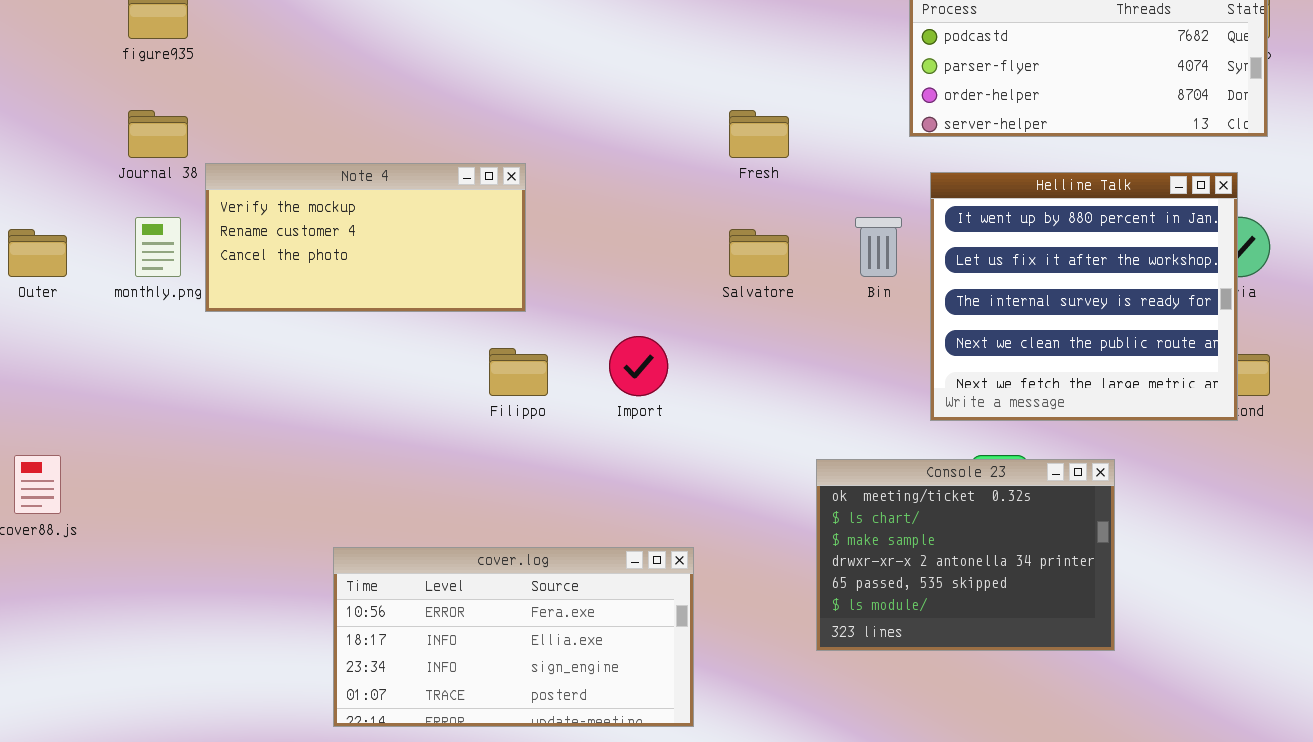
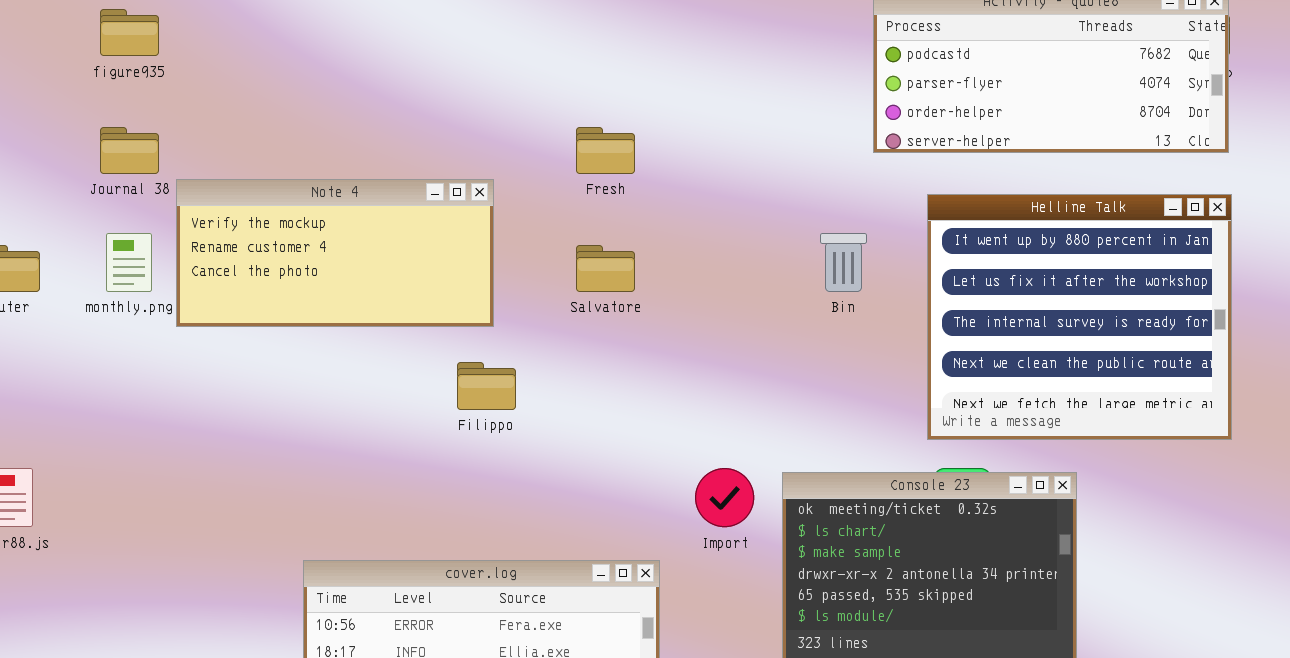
Fresh: [729,110,789,158] -> [576,127,635,174], moved
Helline Talk: [930,172,1238,421] -> [927,194,1232,440], moved
Salvatore: [729,229,789,277] -> [576,245,635,292], moved
Import: [609,336,668,396] -> [695,468,754,527], moved

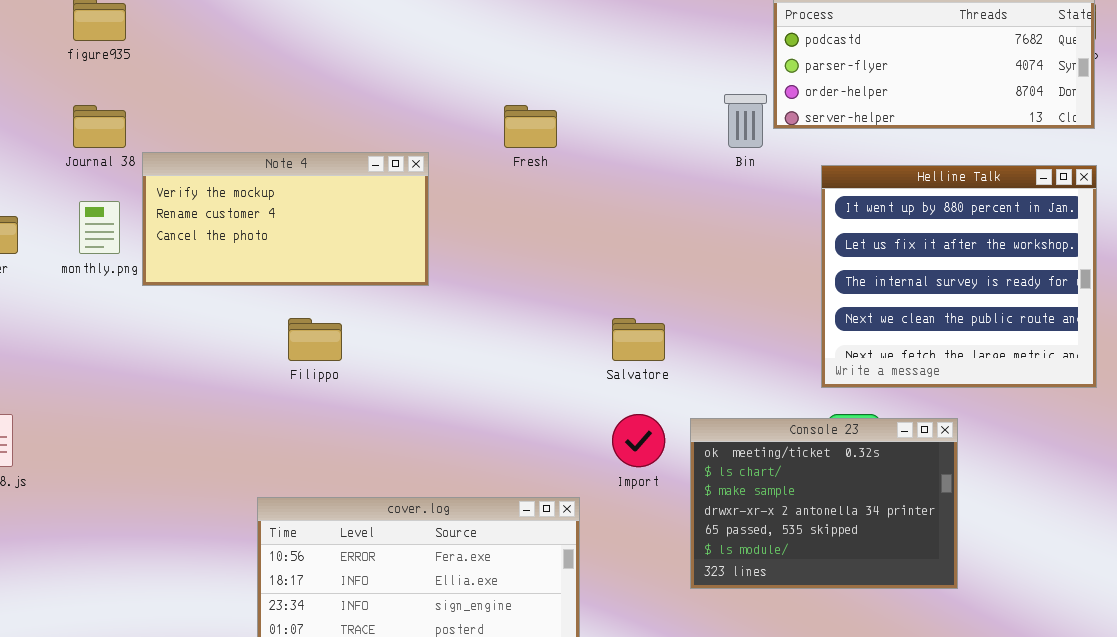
Bin: [820,233,867,292] -> [724,94,767,148], moved
Salvatore: [576,245,635,292] -> [612,318,665,361], moved
Filippo: [457,362,516,410] -> [288,318,342,361], moved

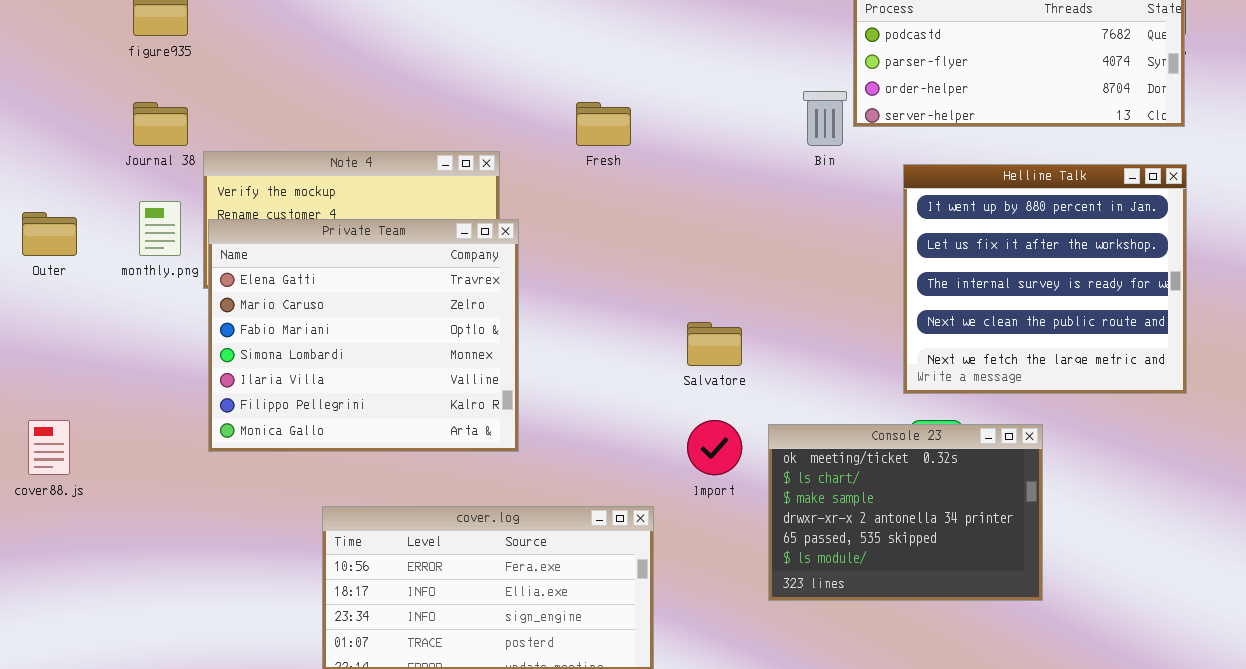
Private Team: none -> [208,219,519,452], opened

